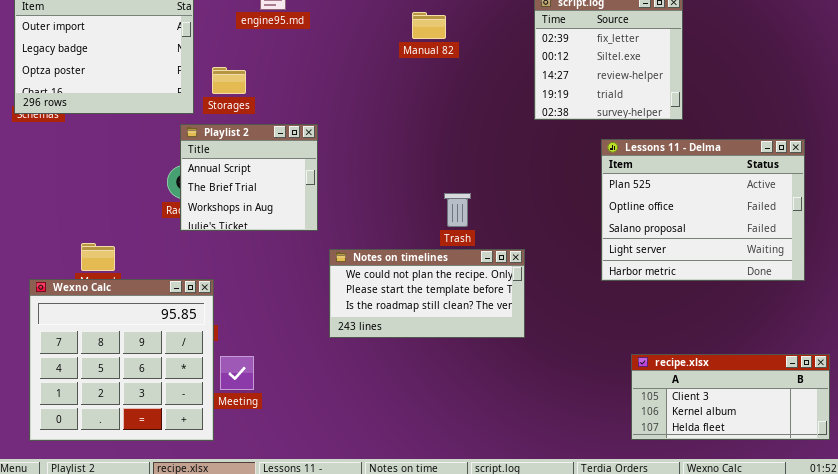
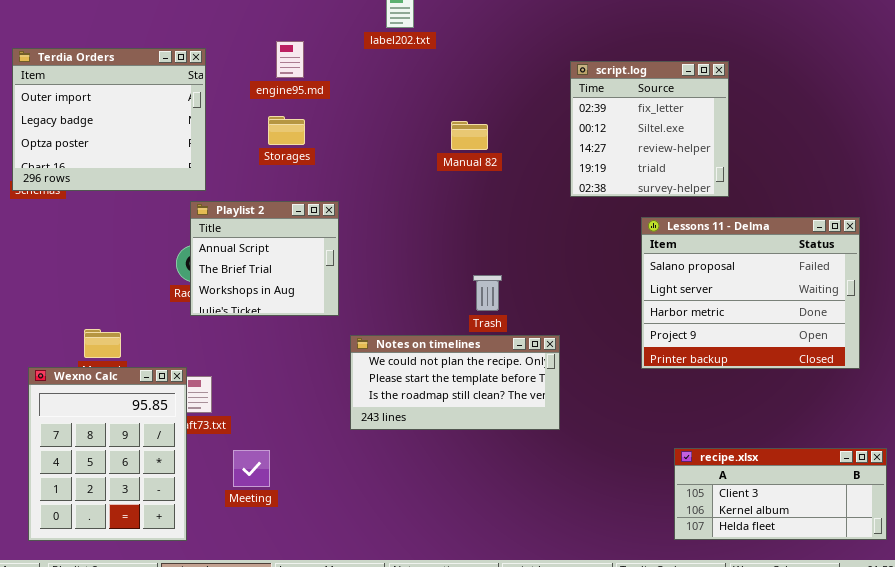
Manual 82: [412,12,446,39] -> [451,121,488,150], moved
Storages: [212,67,246,94] -> [268,116,305,145], moved
Lessons 11 - Delma: [601,139,805,281] -> [641,217,860,369], scrolled down 2 rows
Wexno Calc: [29,279,214,441] -> [28,367,187,541], resized

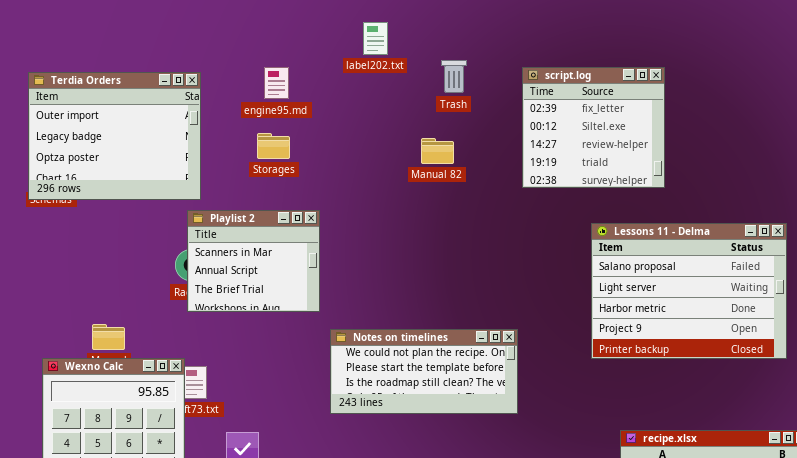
script.log: [570,61,729,197] -> [522,67,665,188], moved
Playlist 2: [190,201,339,316] -> [187,210,320,312], scrolled up 1 row
Trash: [473,275,502,311] -> [441,60,467,93], moved

